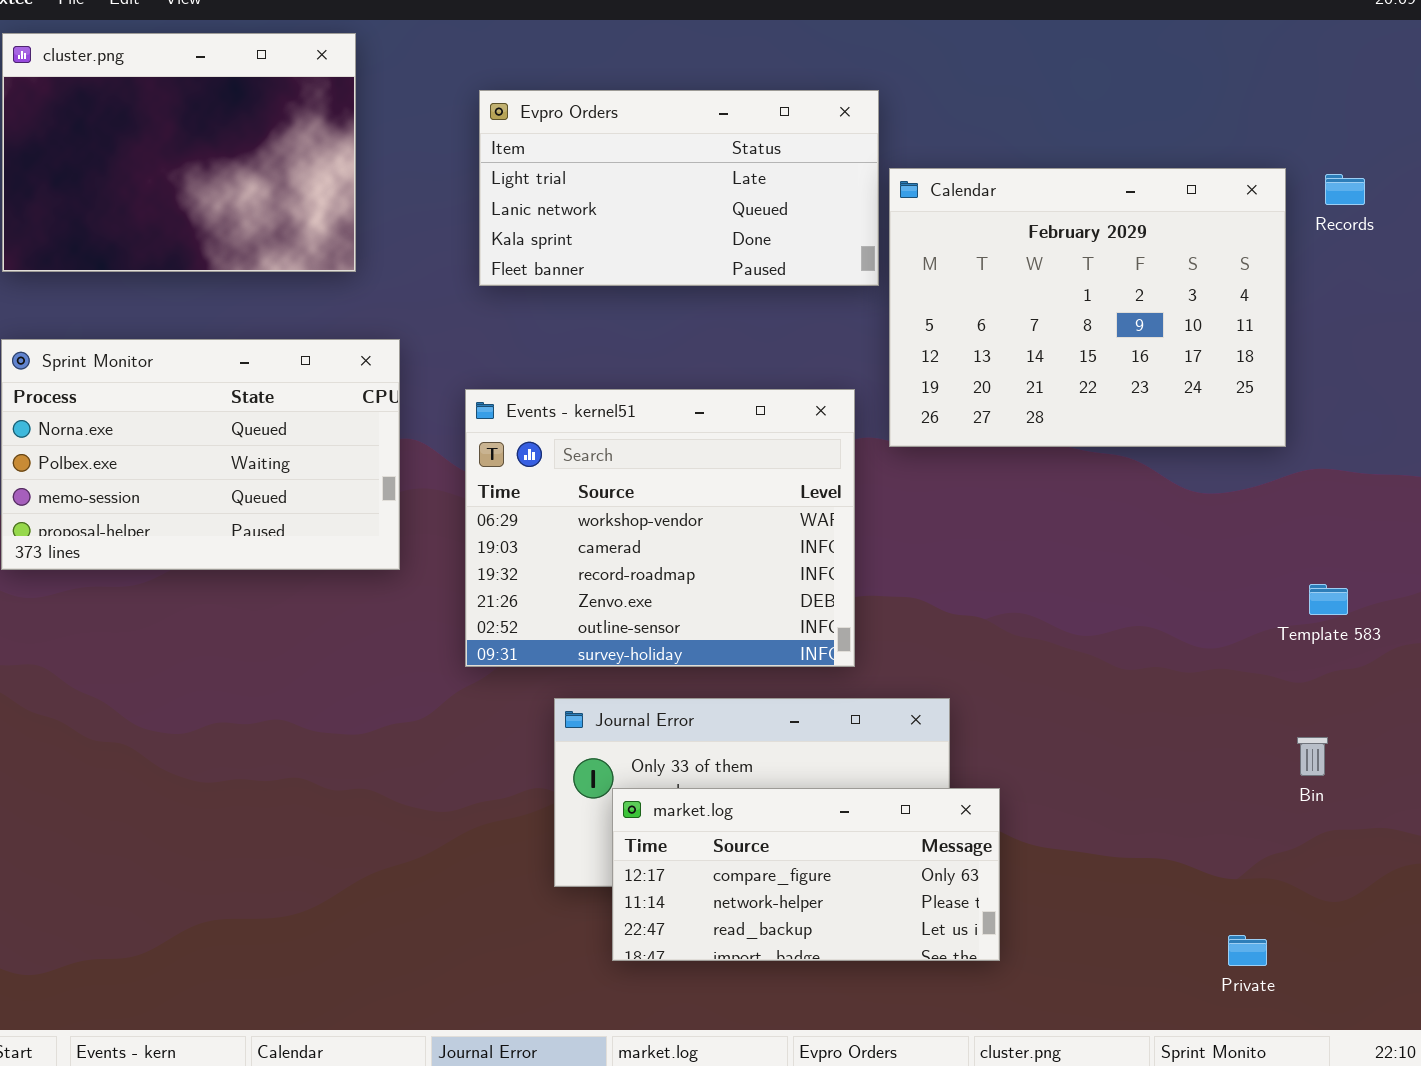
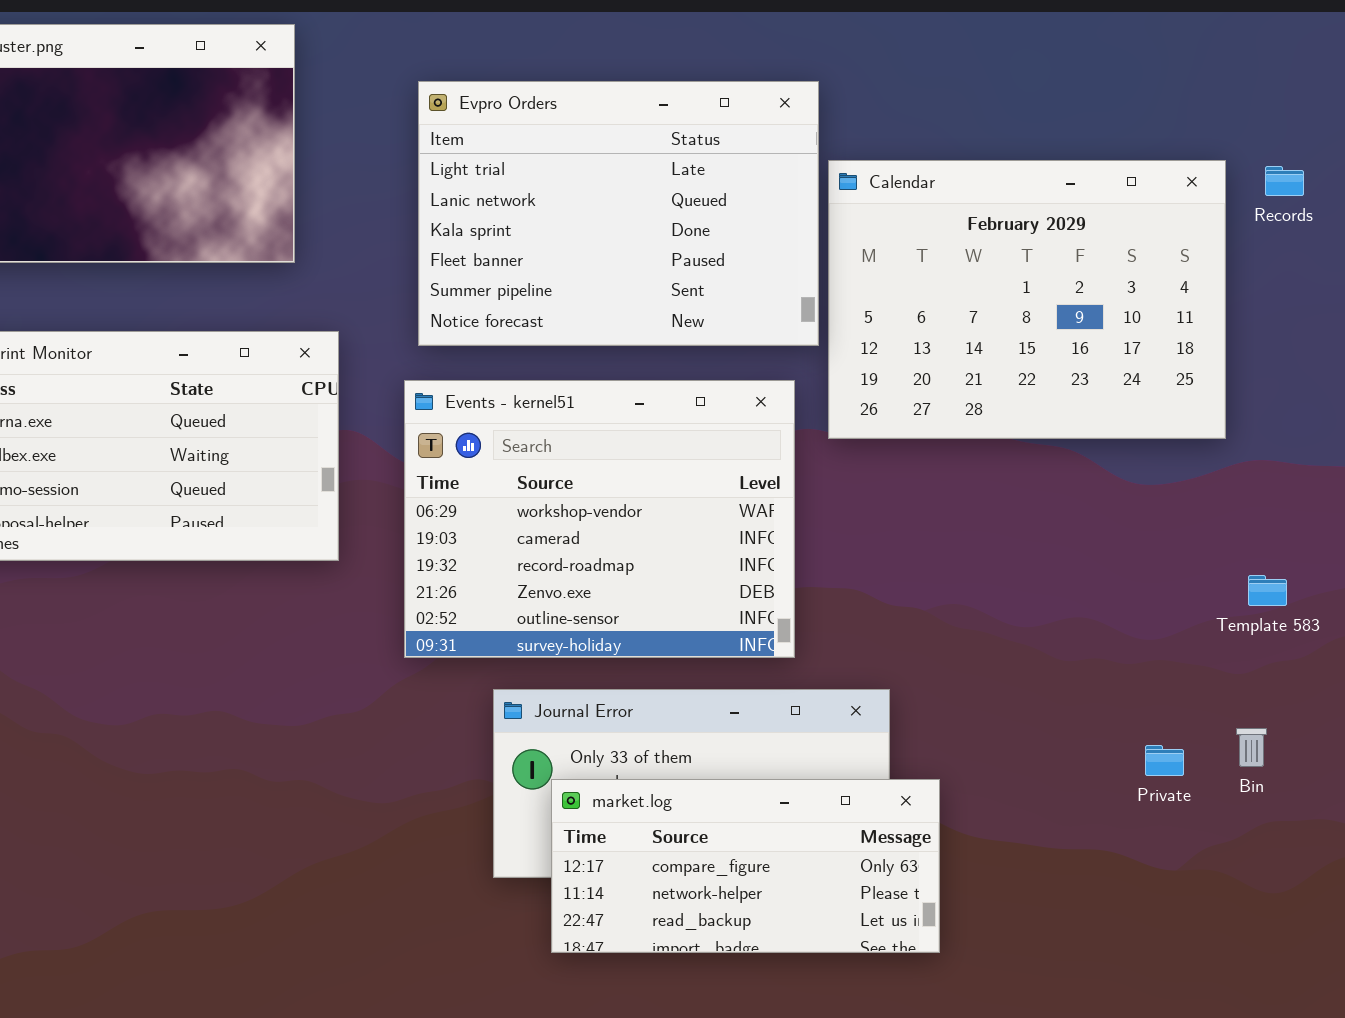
Evpro Orders: [479,90,879,286] -> [418,81,819,346], resized
Private: [1228,935,1267,966] -> [1145,745,1184,776], moved

